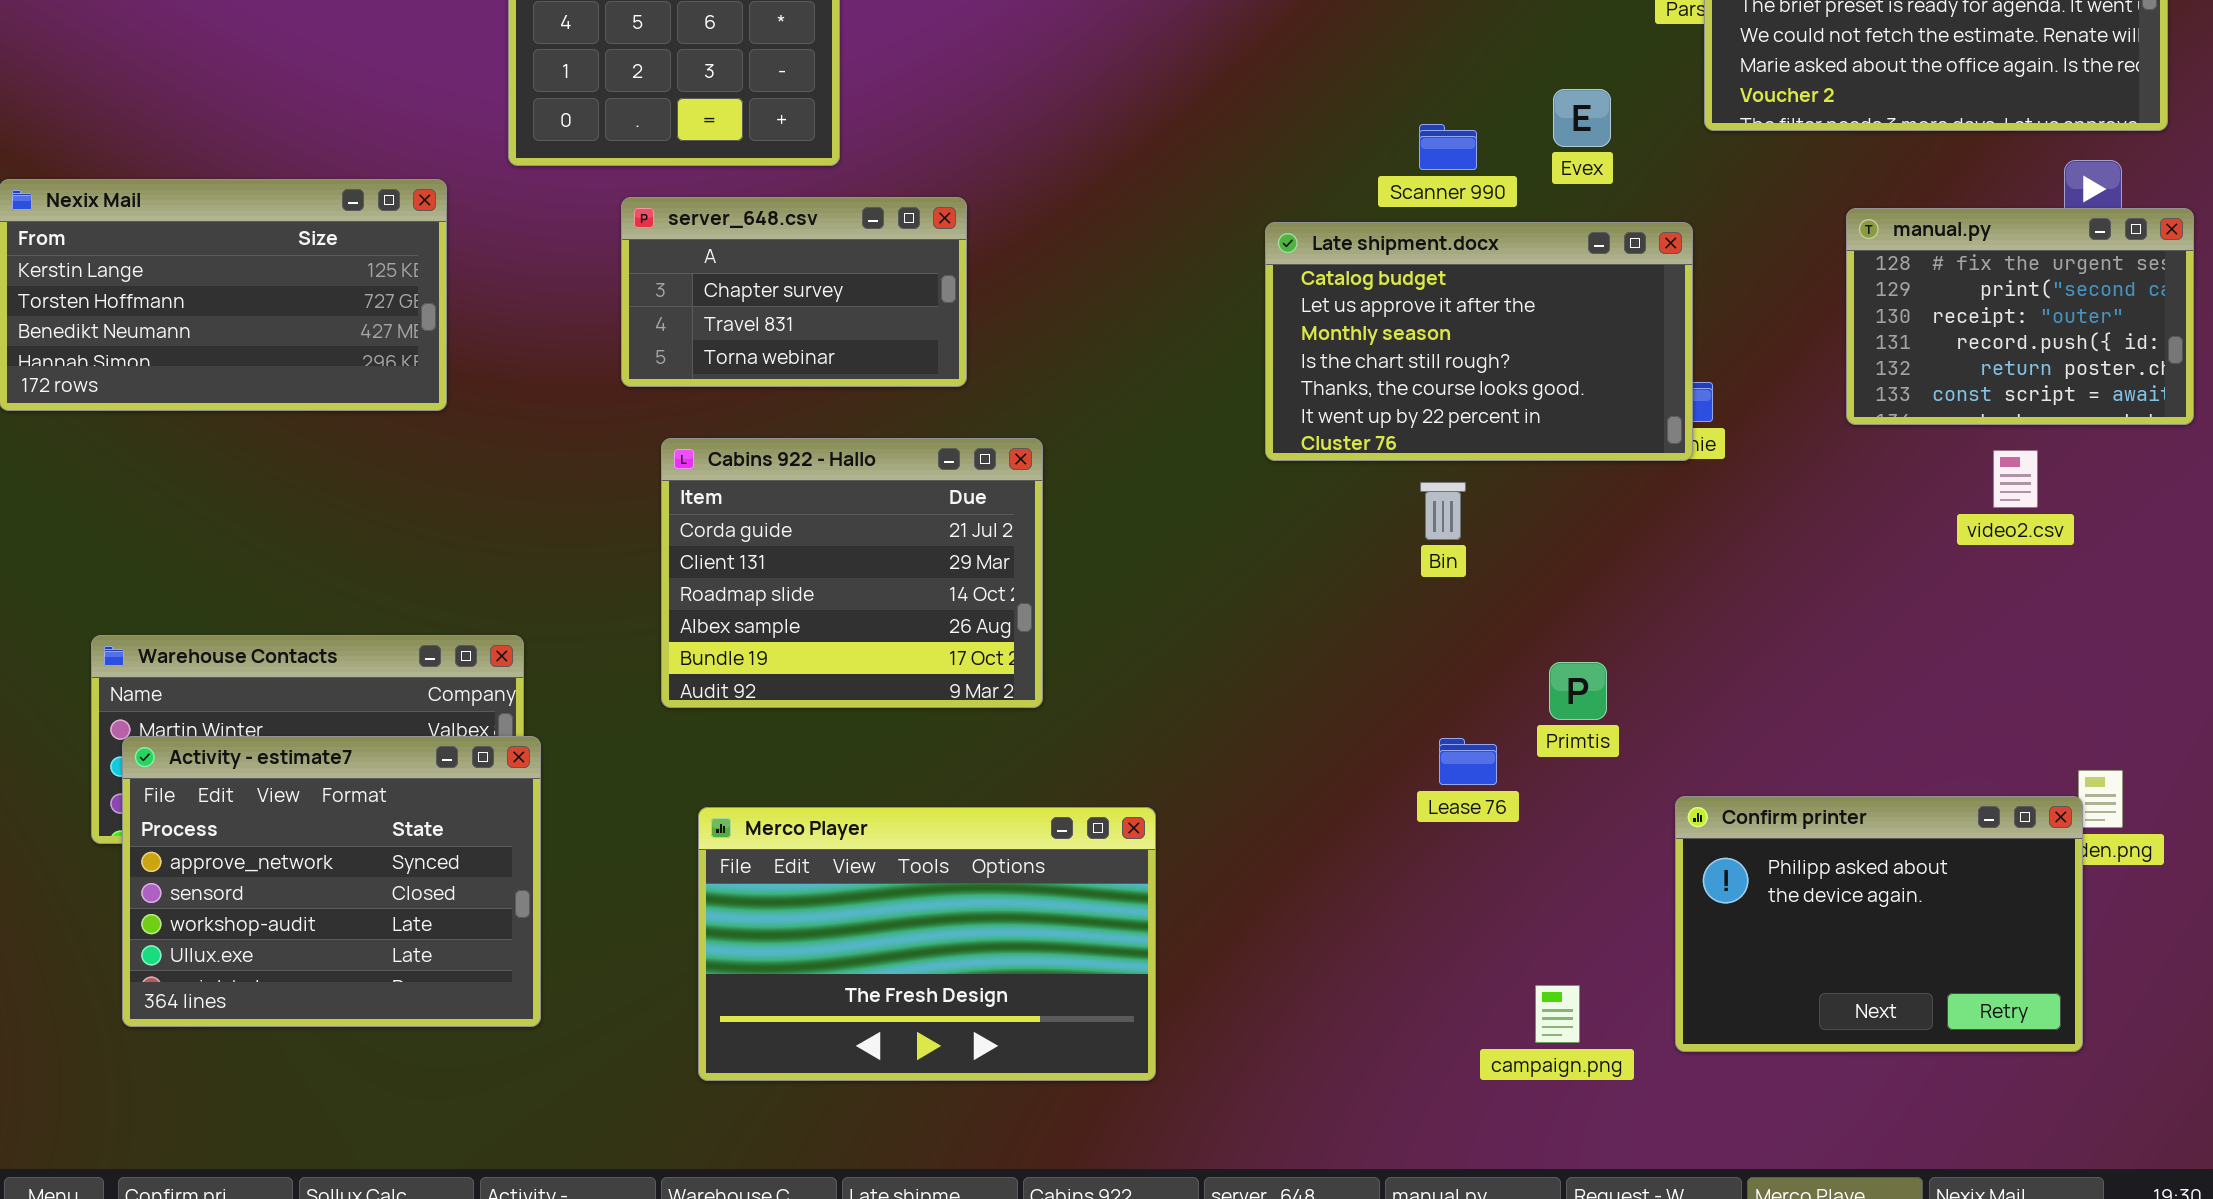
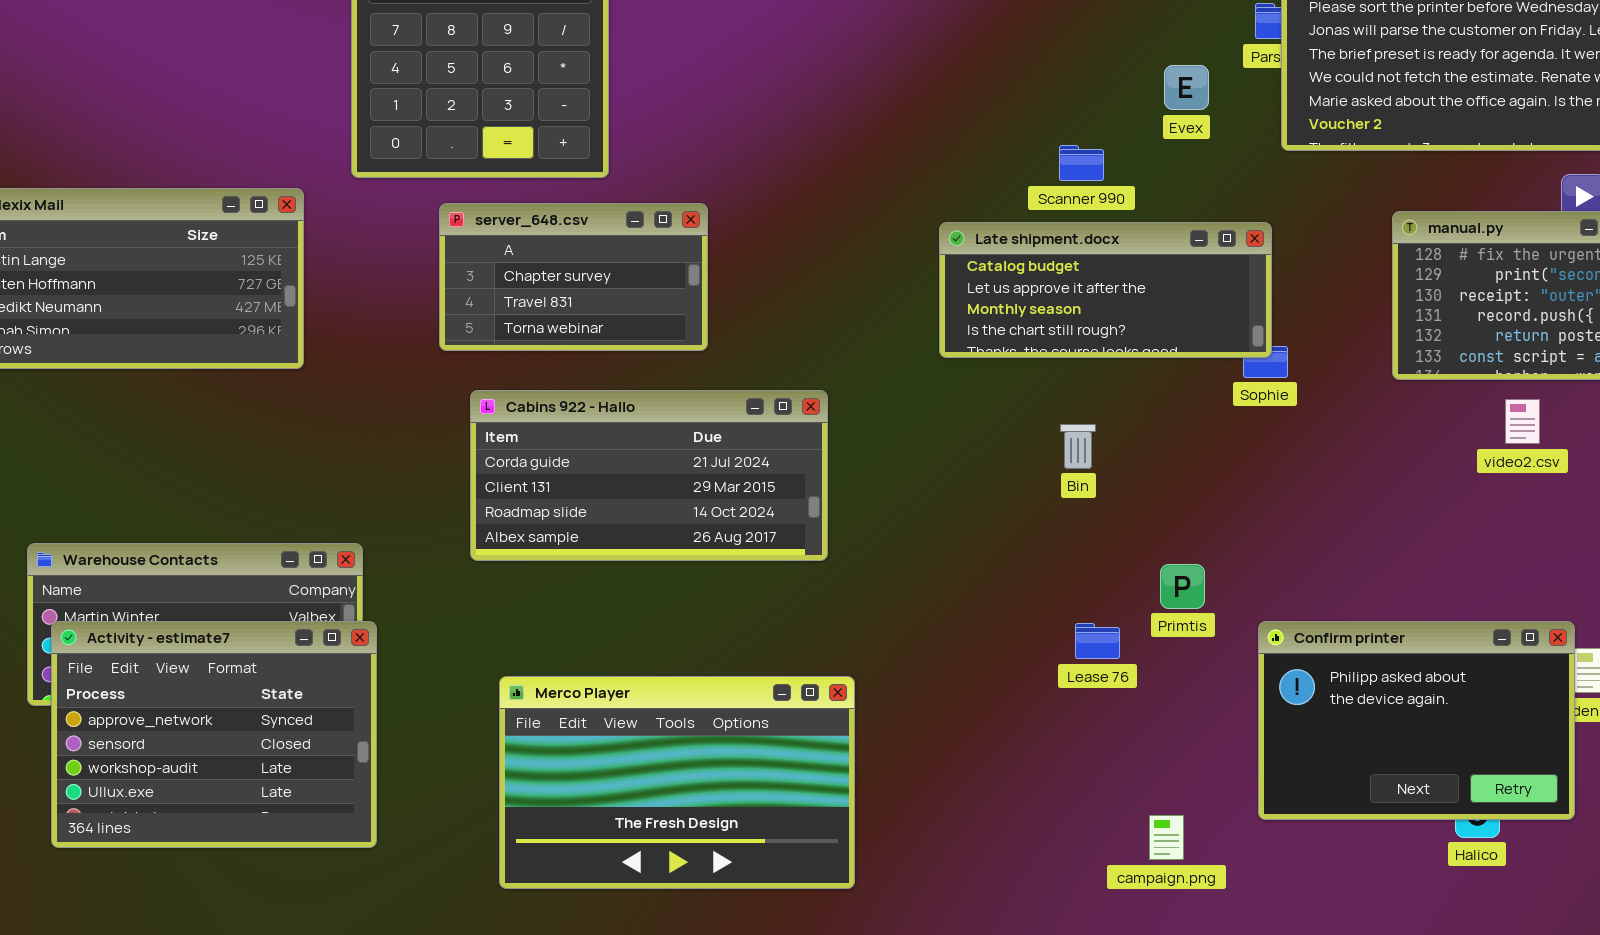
Evex: [1553,89,1611,147] -> [1164,65,1209,110], moved
Late shipment.docx: [1265,222,1693,461] -> [939,222,1272,358], resized
Cabins 922 - Hallo: [661,438,1043,708] -> [470,390,828,561], resized
Confirm printer: [1675,796,2083,1052] -> [1258,621,1575,820], moved

